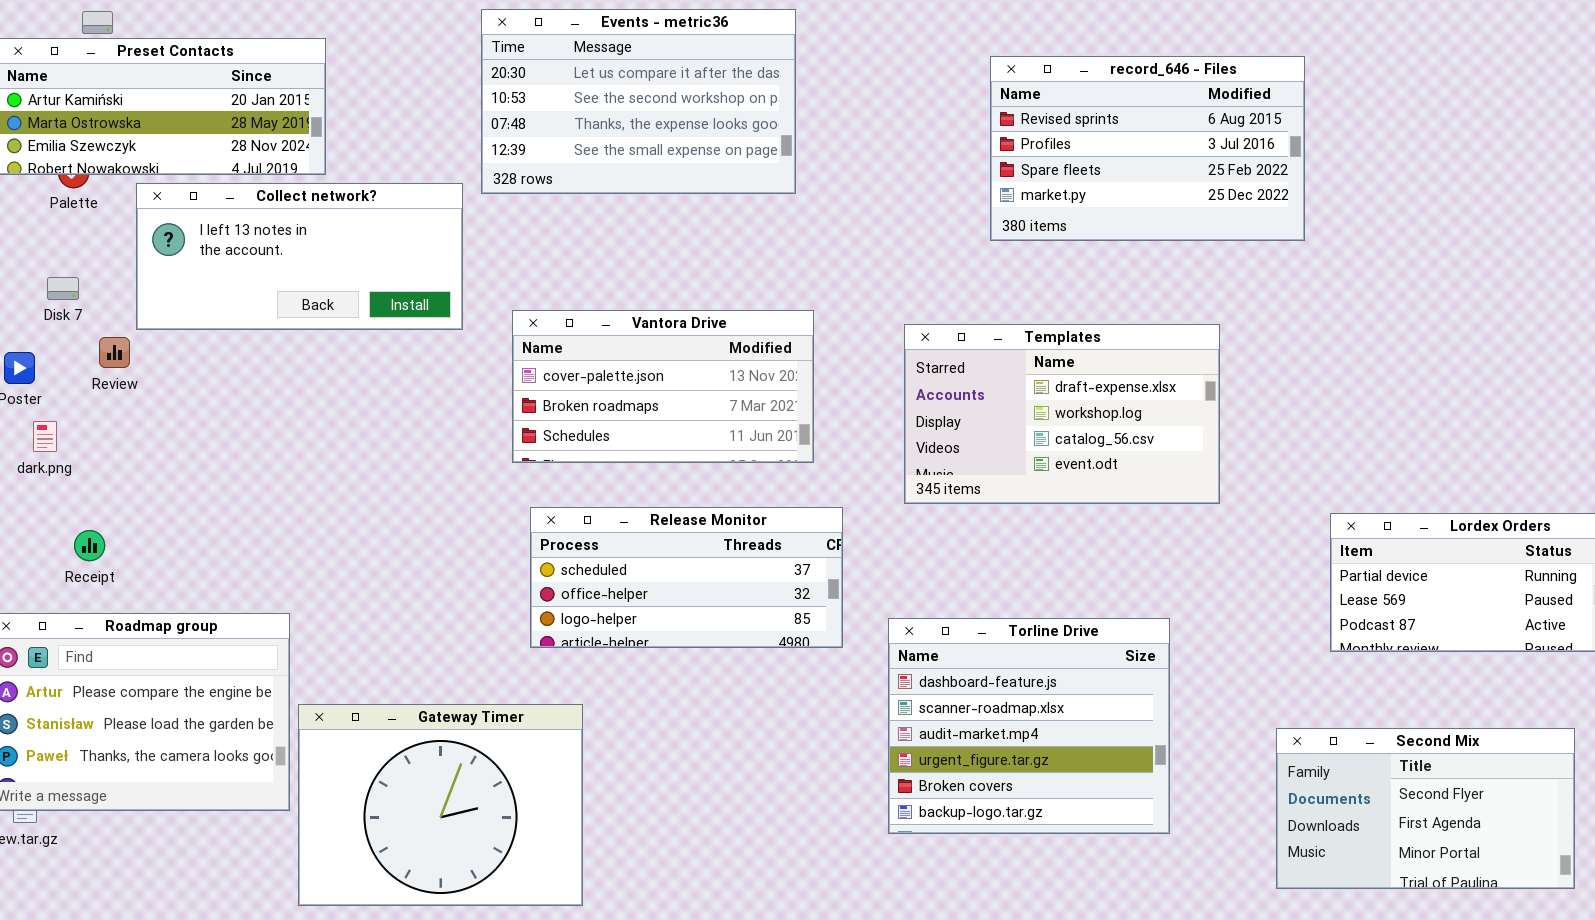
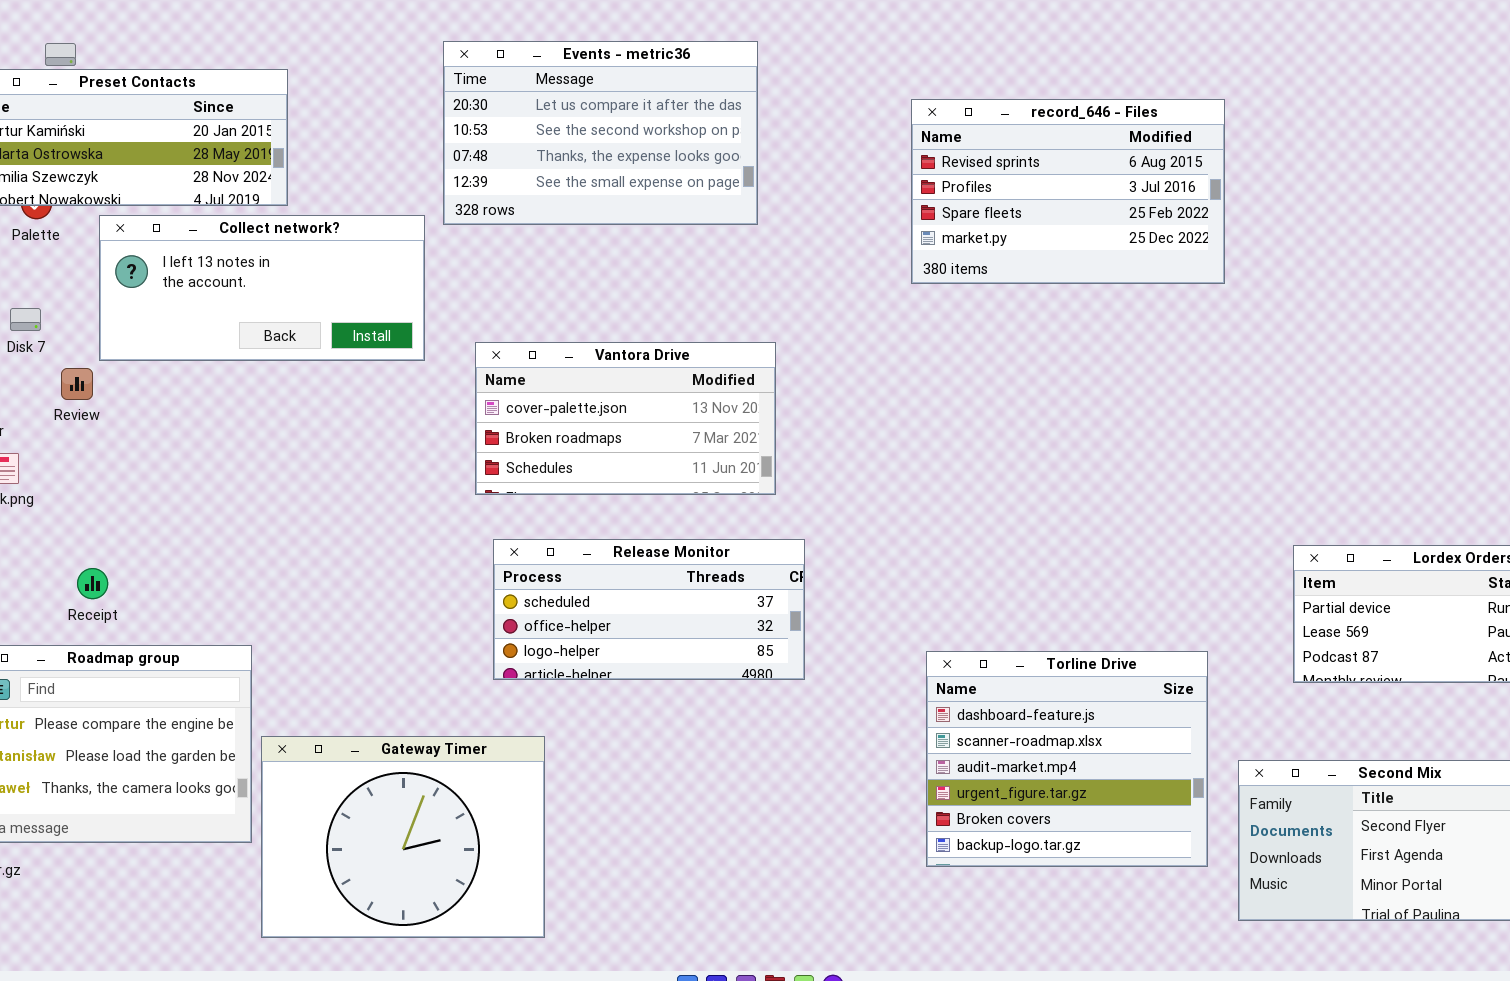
record_646 - Files: [990,56,1305,241] -> [911,99,1225,284], moved
Templates: [904,324,1220,504] -> none, closed
Receipt: [74,530,105,561] -> [77,568,108,599], moved
Torline Drive: [888,618,1170,834] -> [926,651,1208,867], moved

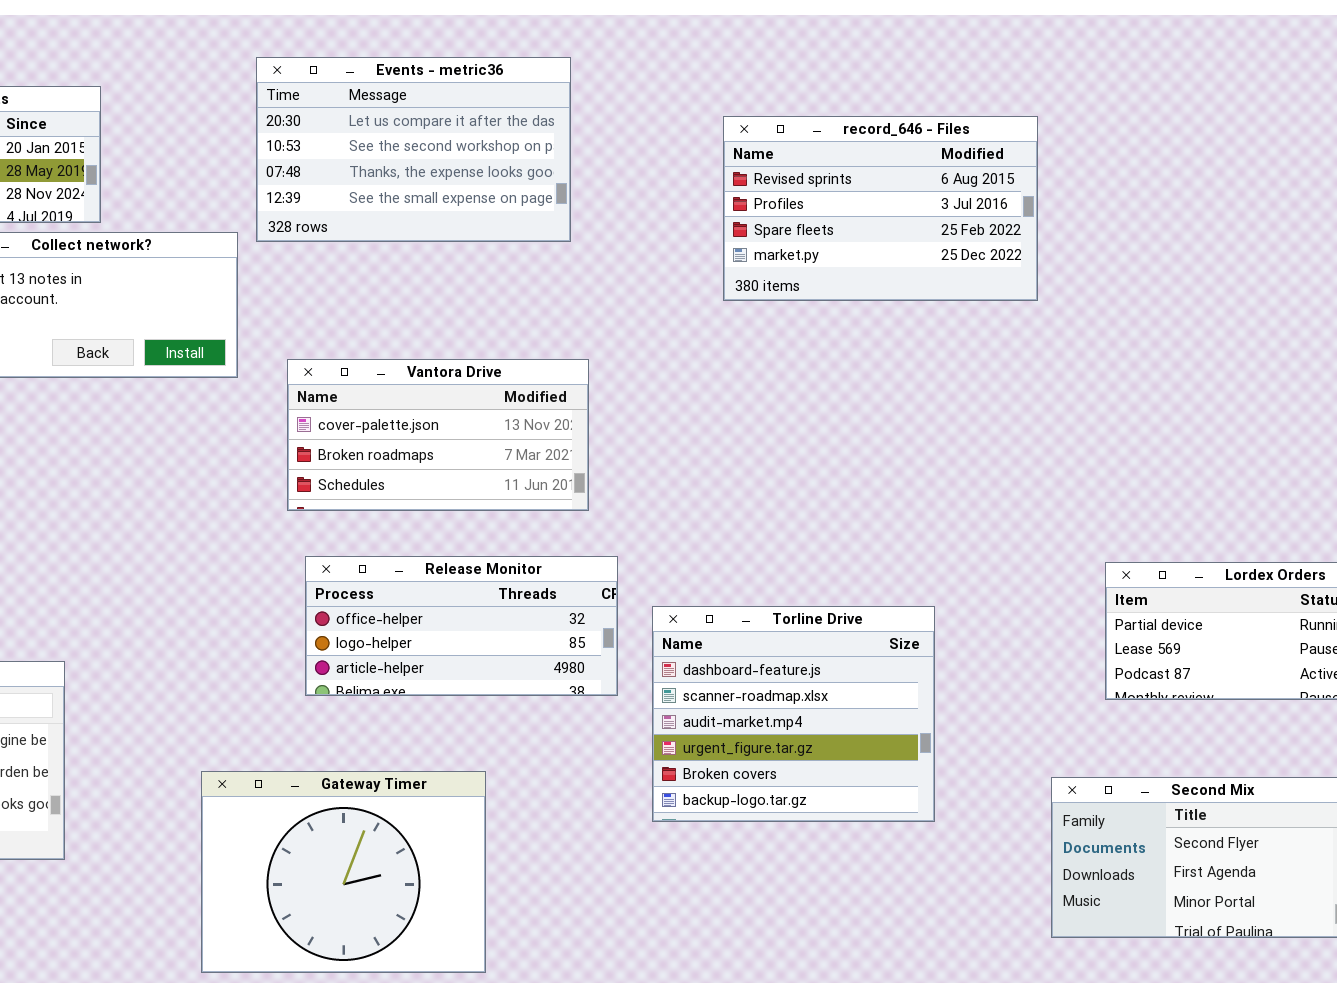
Release Monitor: [493,539,805,680] -> [305,556,618,696], scrolled down 1 row
Torline Drive: [926,651,1208,867] -> [652,606,935,822], moved
Gateway Timer: [261,736,545,938] -> [201,771,486,973], moved

